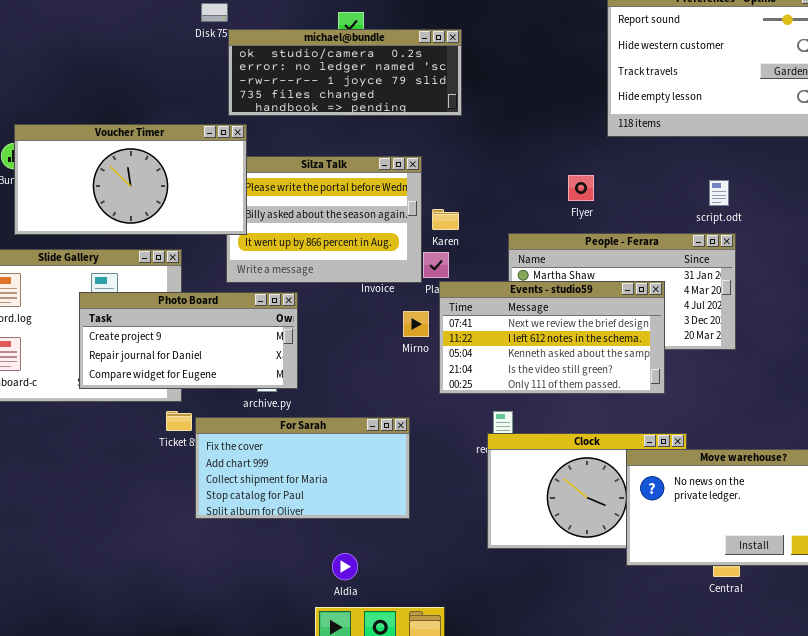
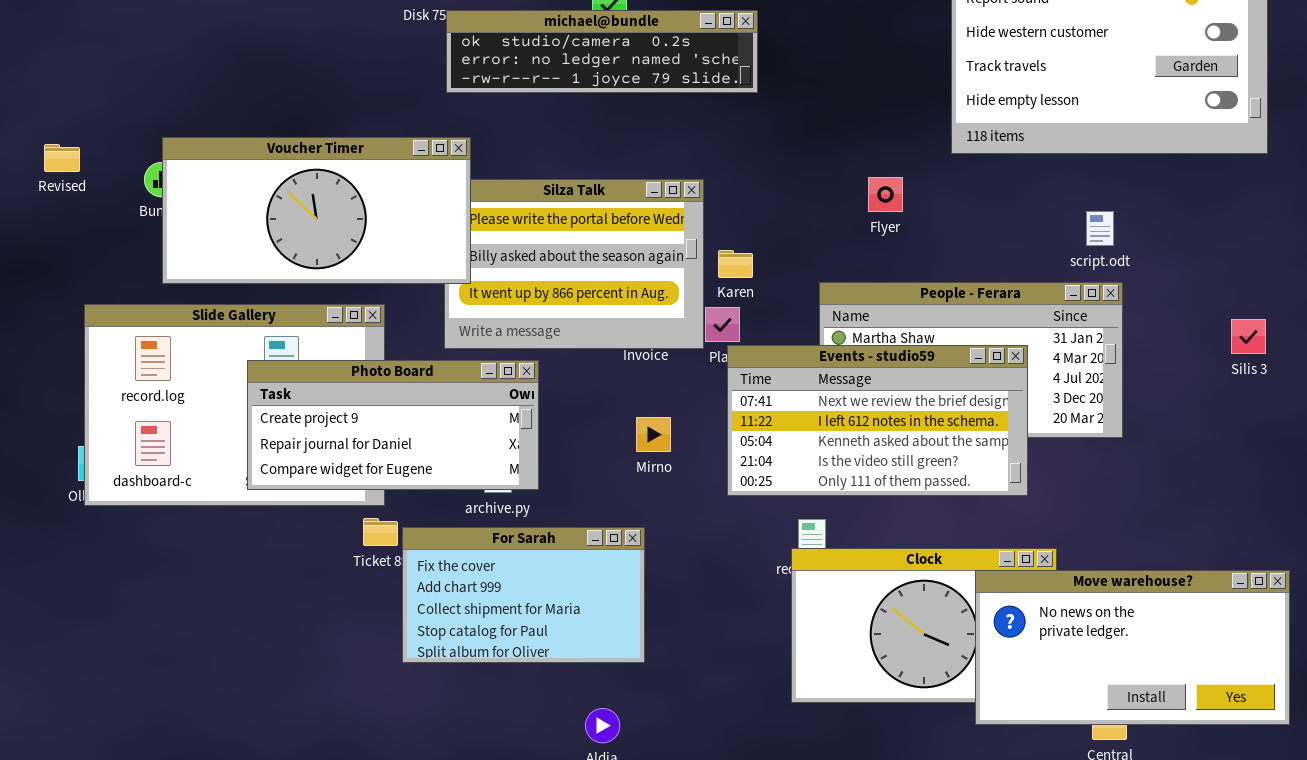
michael@bundle: [228,29,462,116] -> [446,10,758,93], resized
Flyer: [568,175,594,201] -> [868,177,903,212], moved
Mirno: [403,311,429,337] -> [636,417,671,452], moved
For Sarah: [195,417,410,519] -> [402,527,645,663], resized

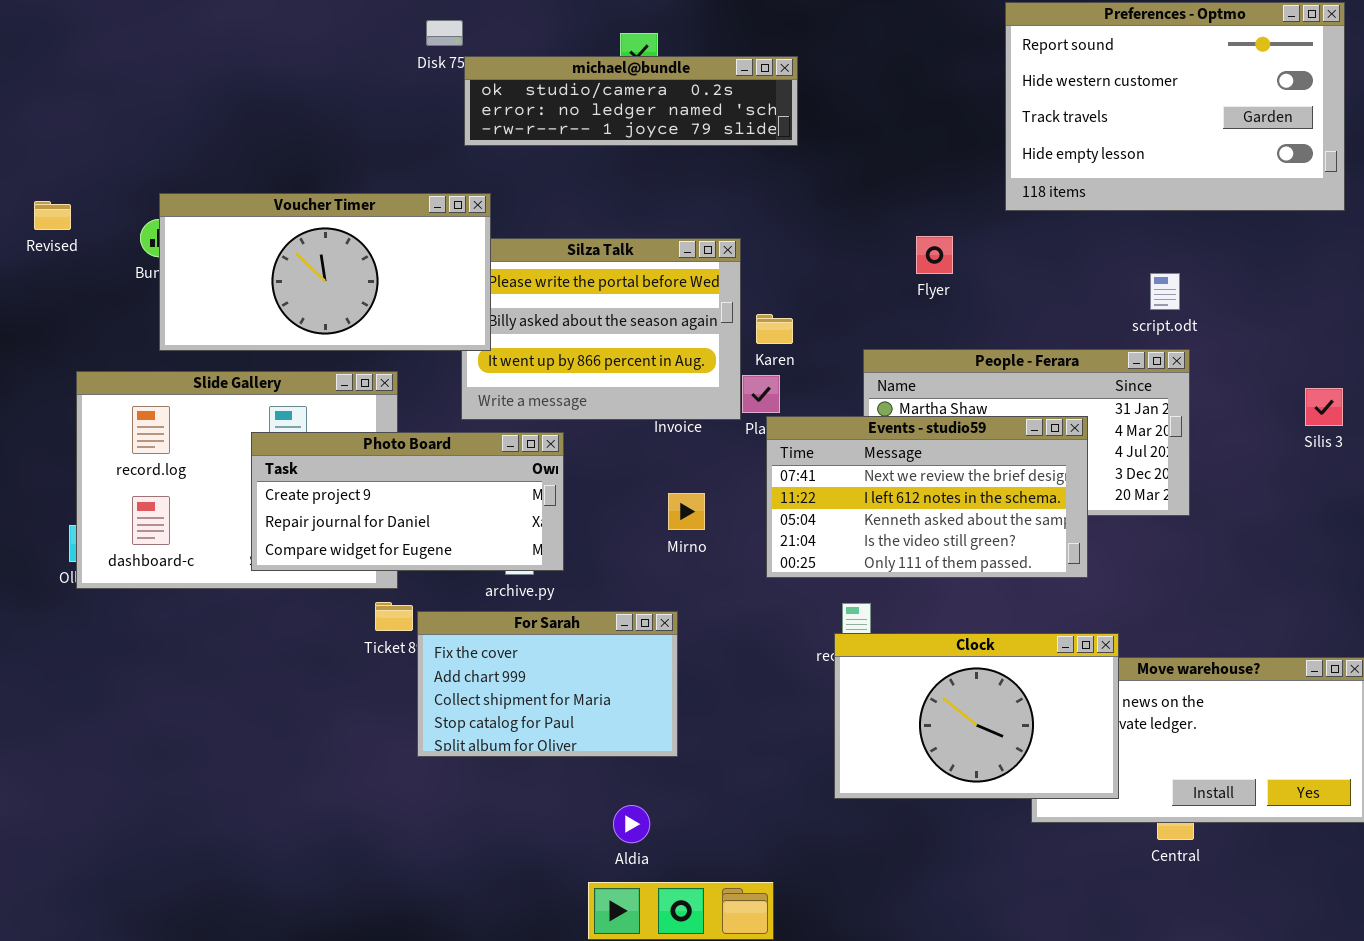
Clock: [791,548,1057,703] -> [834,633,1119,799], raised

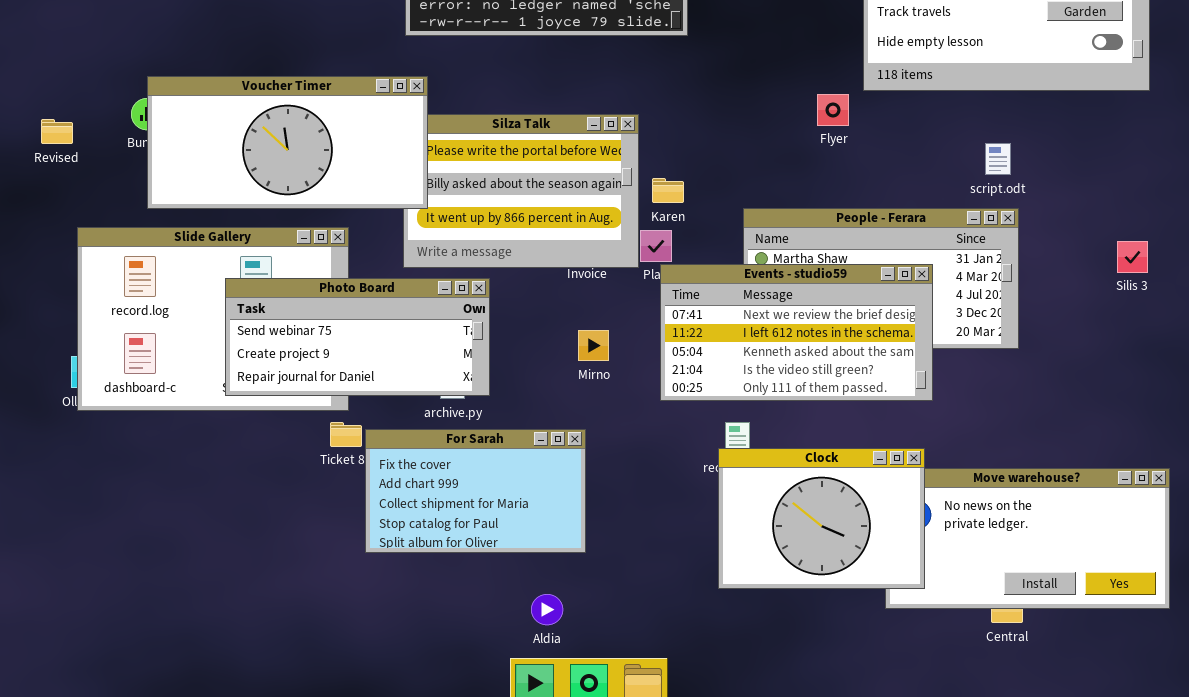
Revised: [34,201,71,230] -> [41,119,73,144], moved
Flyer: [916,236,953,274] -> [817,94,849,126], moved
Photo Board: [251,432,564,571] -> [225,278,490,396], scrolled up 1 row
Clock: [834,633,1119,799] -> [718,448,925,589], resized

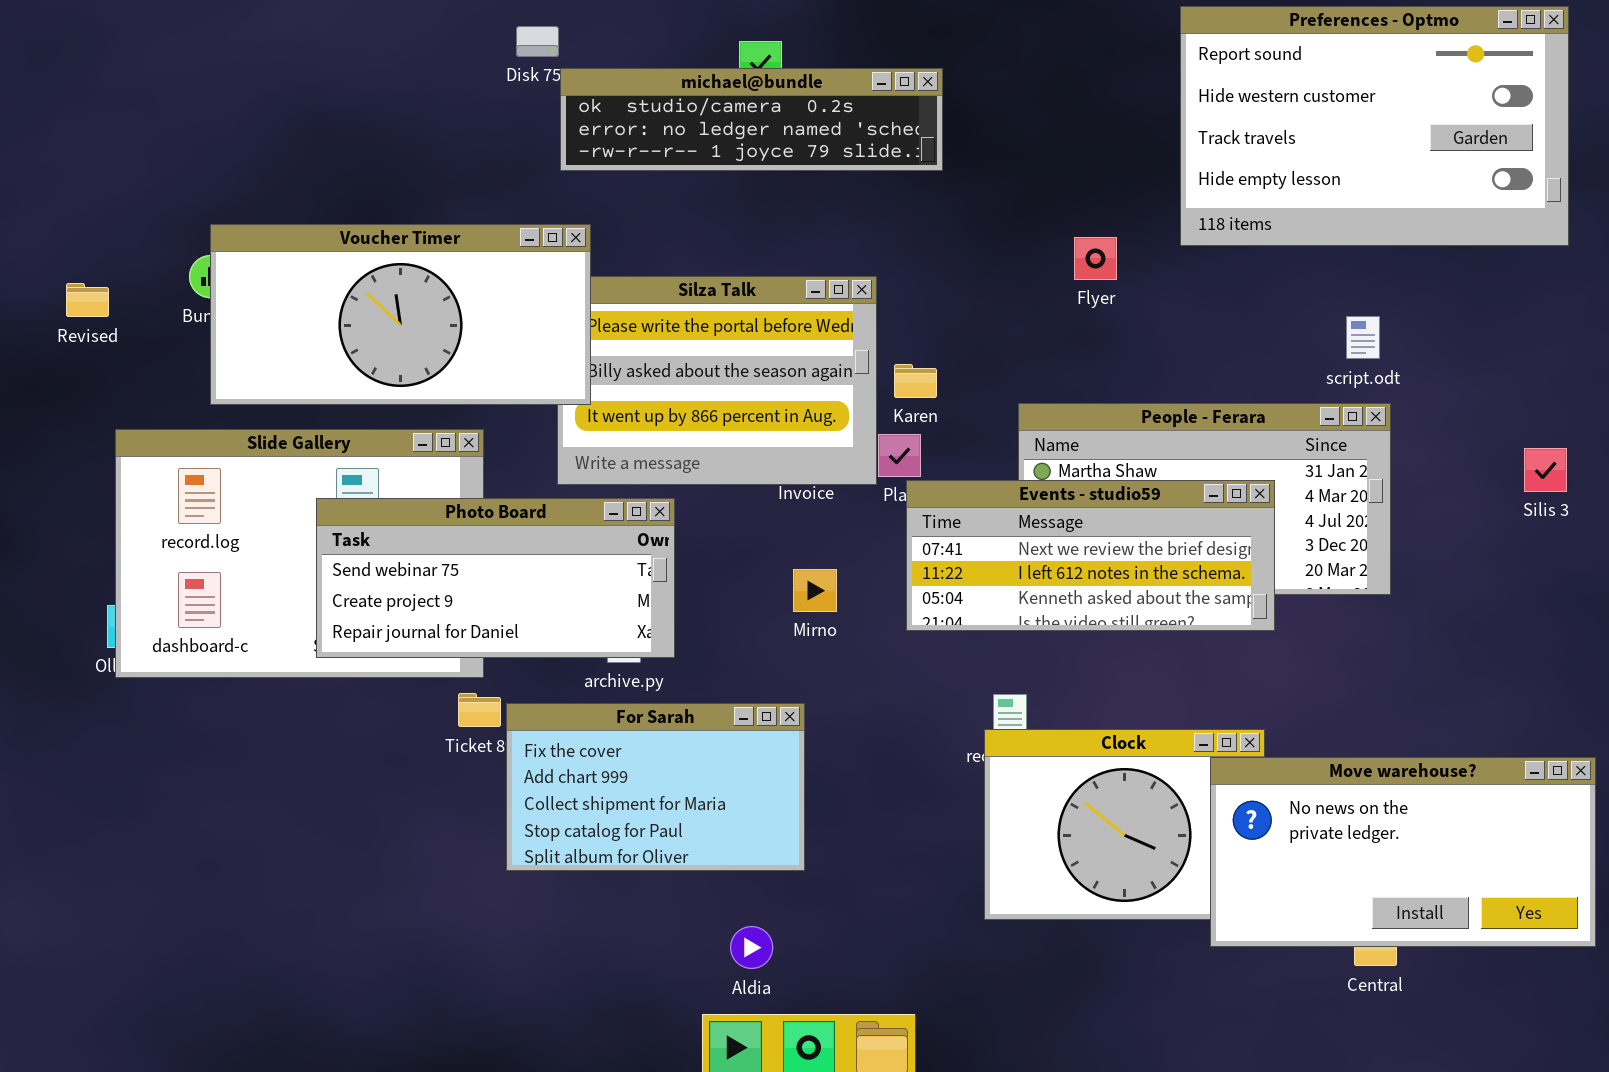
Flyer: [817,94,849,126] -> [1074,237,1117,280], moved
Events - studio59: [660,264,933,401] -> [906,480,1275,631], resized
Move warehouse?: [885,468,1170,609] -> [1210,757,1596,947], raised

